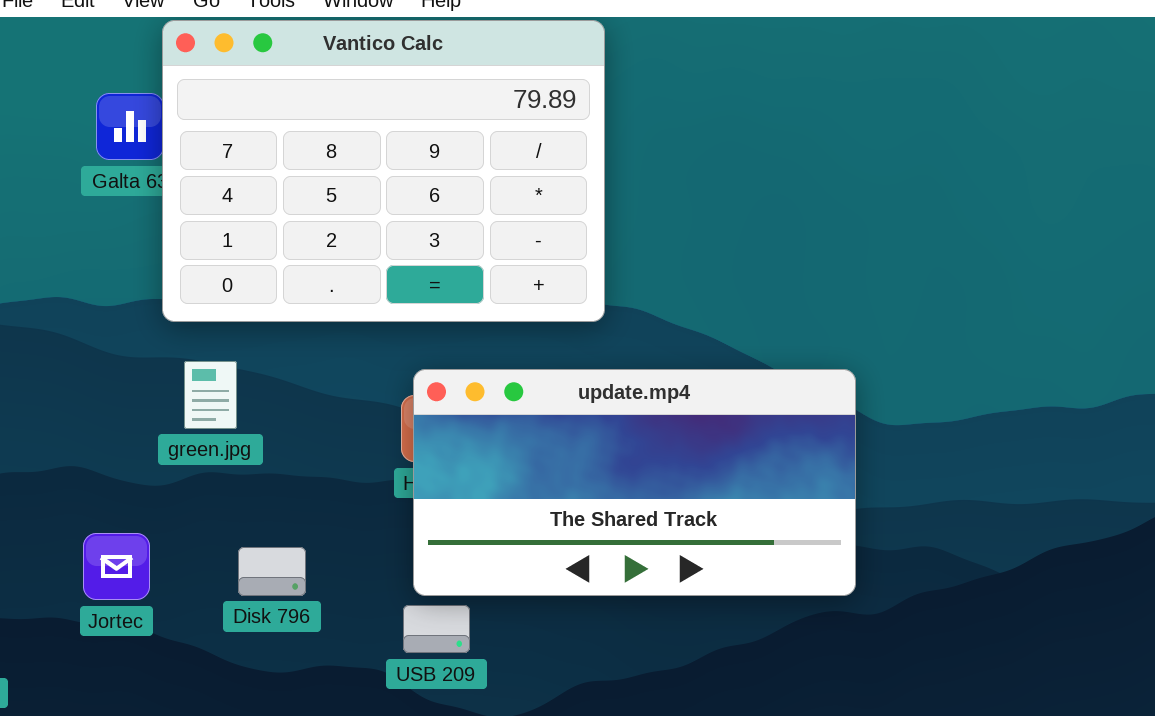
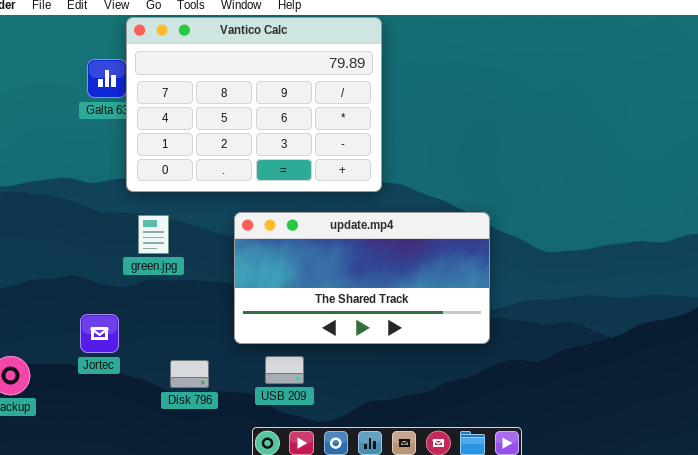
update.mp4: [413,369,856,596] -> [234,212,490,344], moved
Disk 796: [238,547,306,596] -> [170,360,209,388], moved

